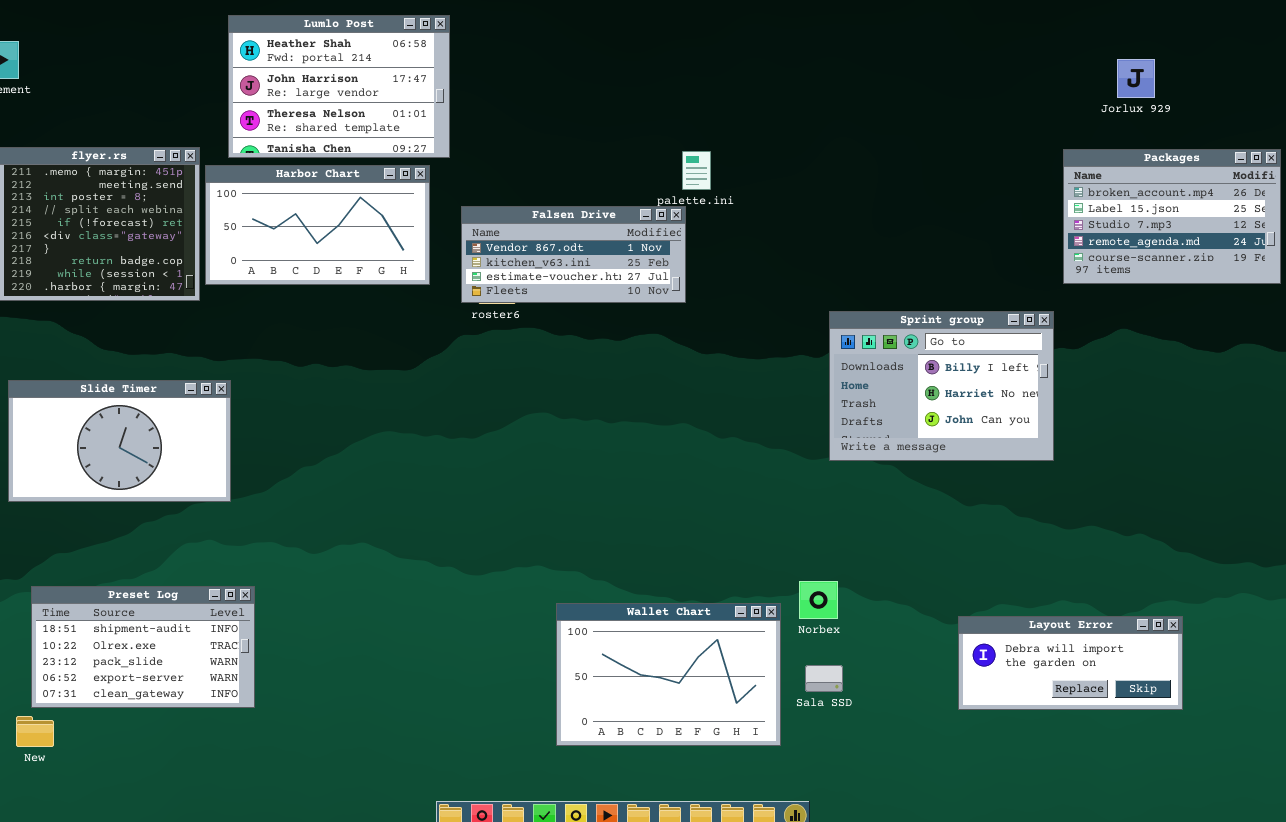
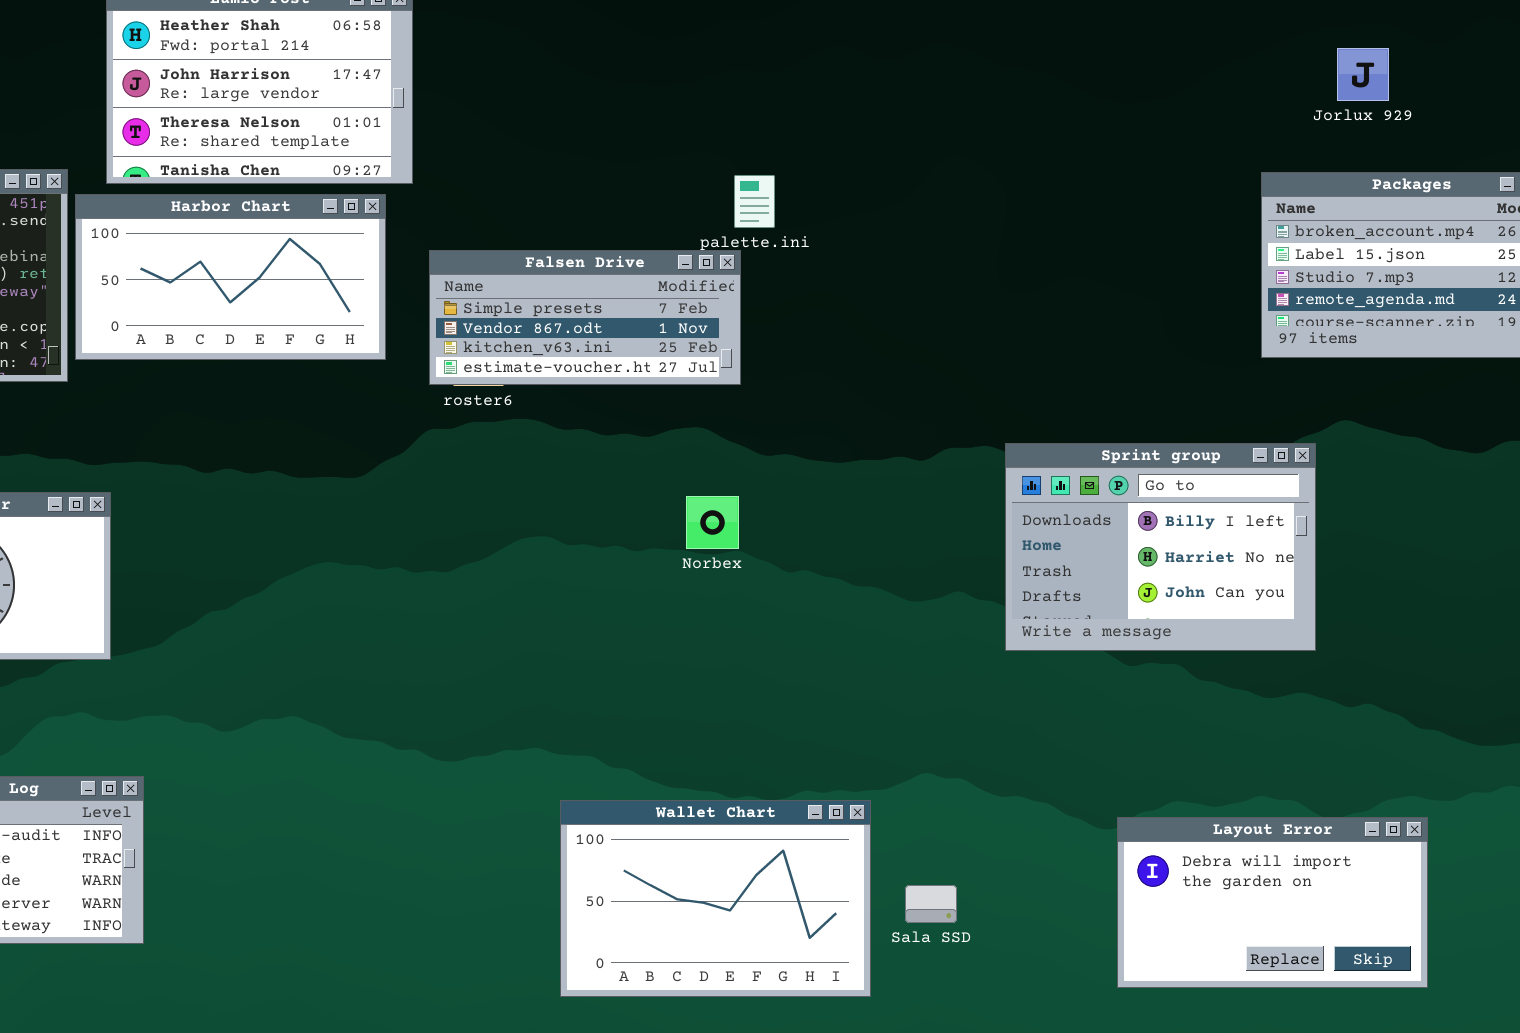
Falsen Drive: [461,206,686,303] -> [429,250,741,385], scrolled up 1 row
Sprint group: [829,311,1054,461] -> [1005,443,1316,651], moved
Norbex: [799,581,838,619] -> [686,496,739,549], moved
Layout Error: [958,616,1183,710] -> [1117,817,1428,988], resized

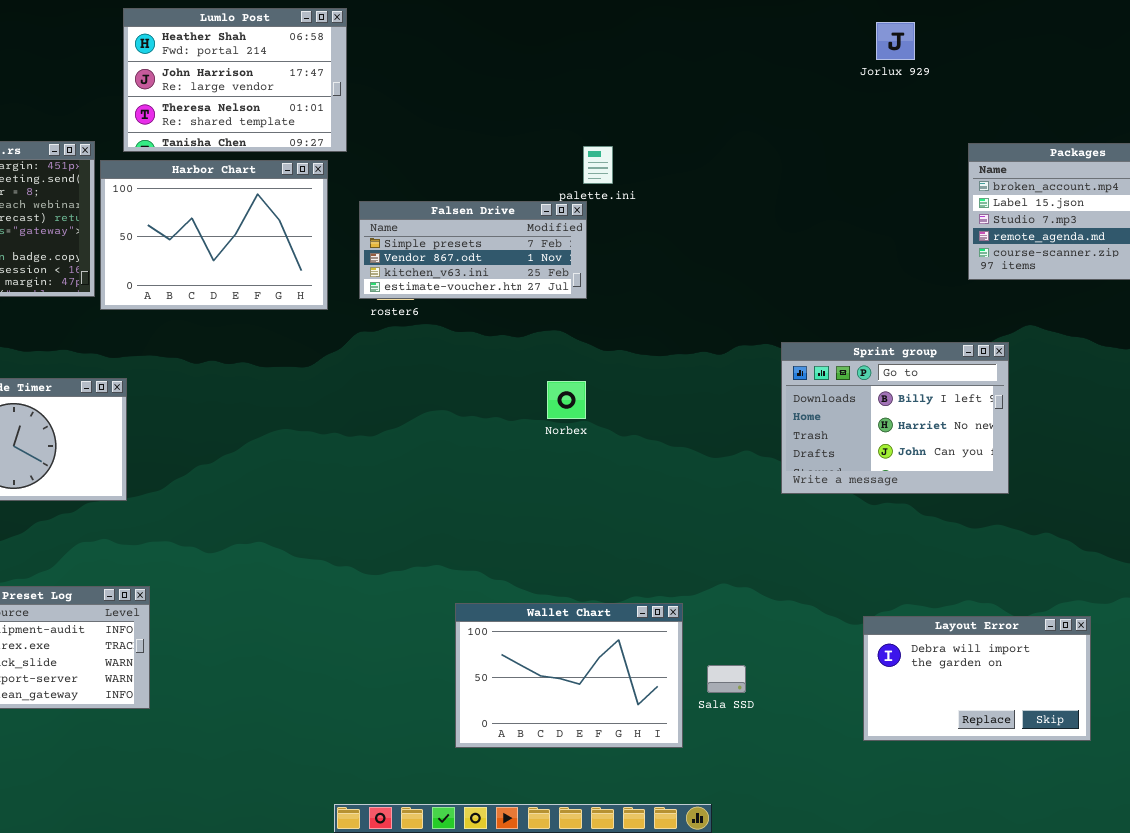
Jorlux 929: [1337,48,1389,101] -> [876,22,915,60], moved
Harbor Chart: [75,194,386,360] -> [100,160,328,310], resized

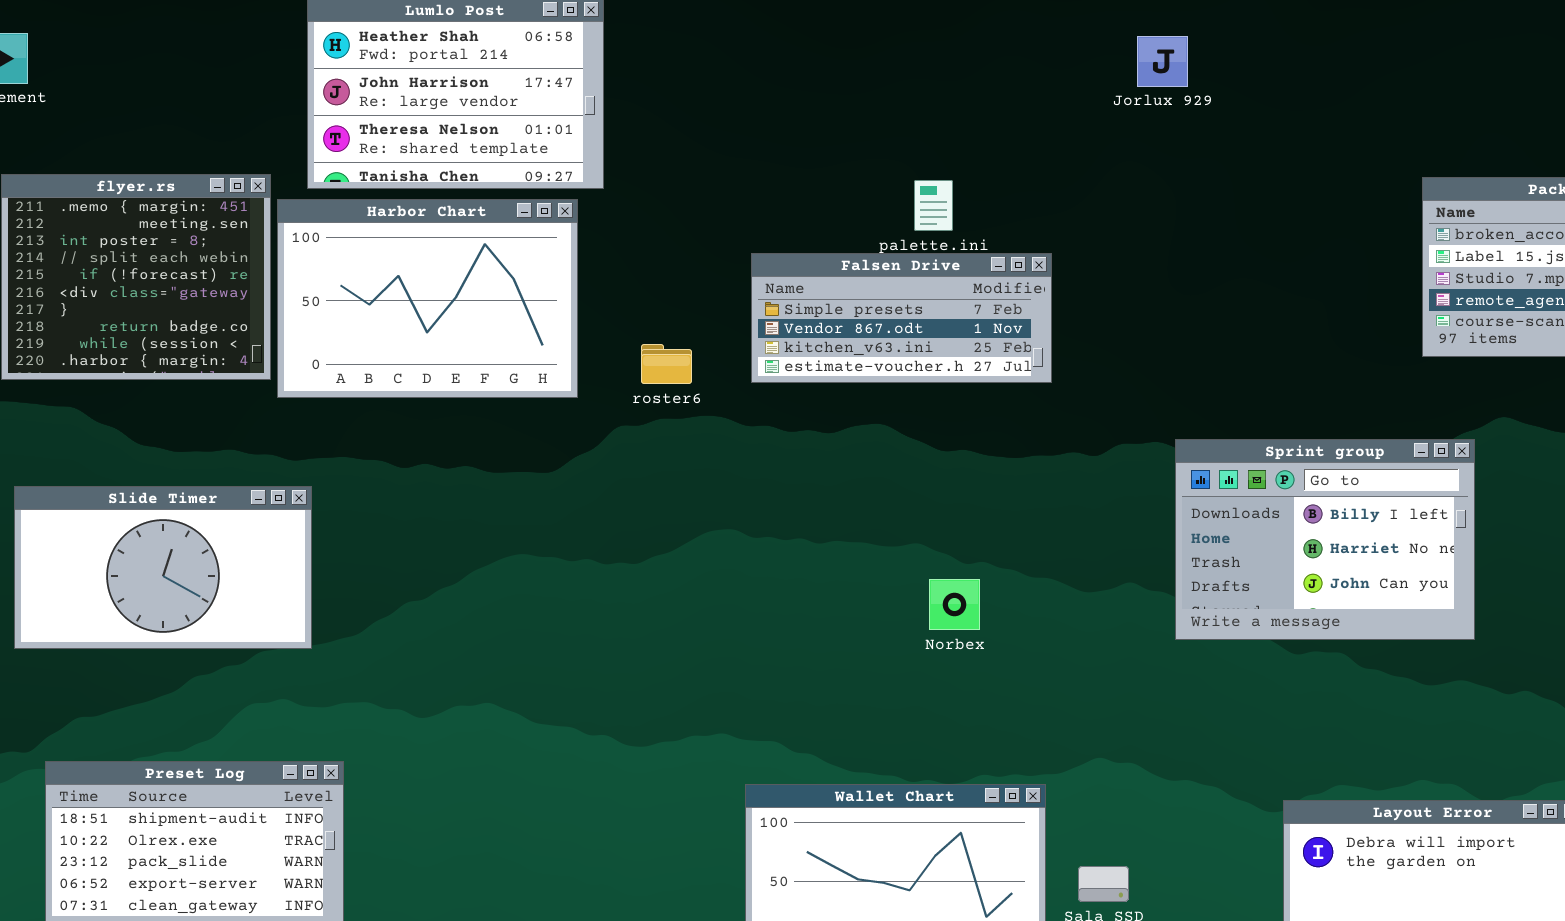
Jorlux 929: [876,22,915,60] -> [1137,36,1188,87], moved
Falsen Drive: [359,201,587,299] -> [751,253,1052,383], moved
Norbex: [547,381,586,419] -> [929,579,980,630], moved

